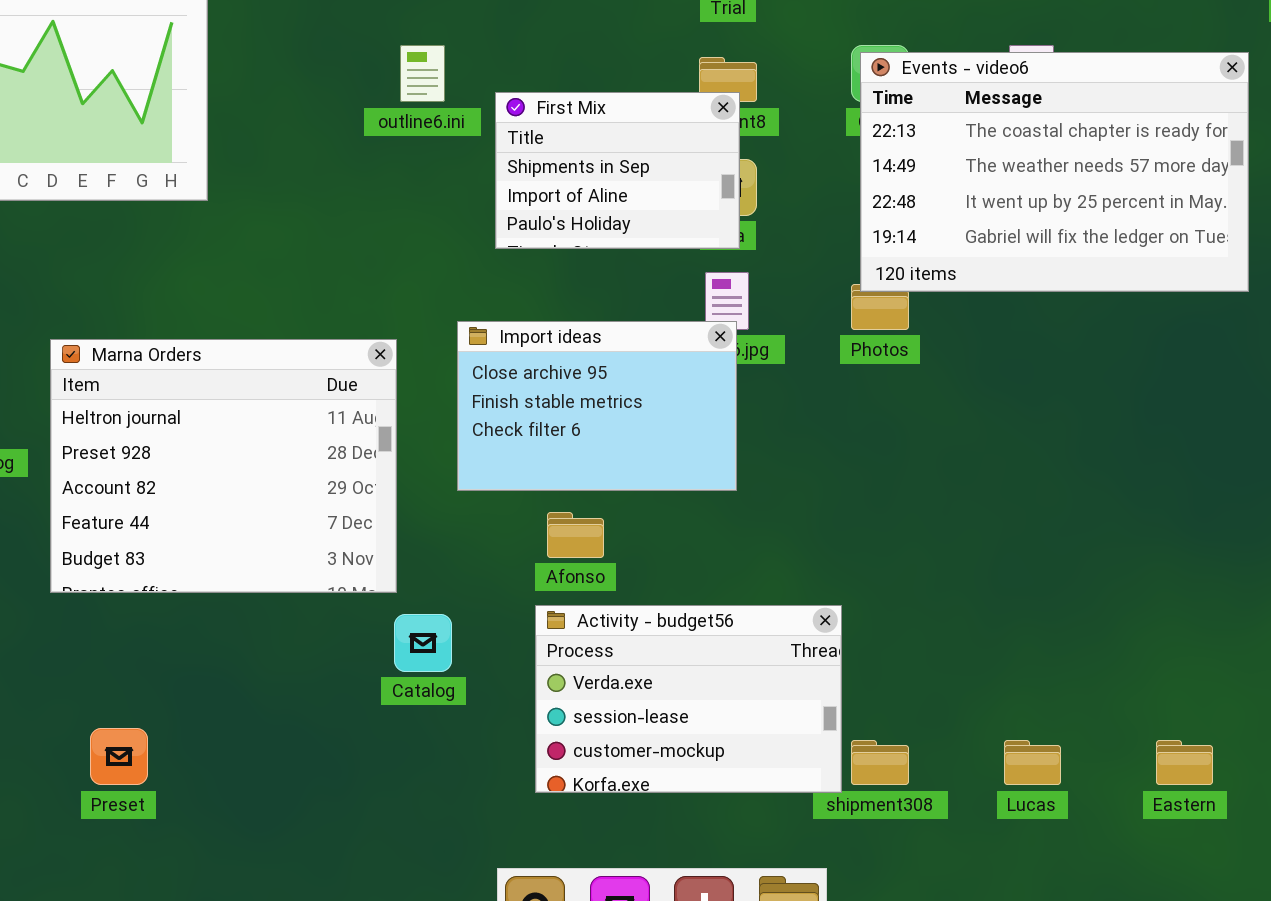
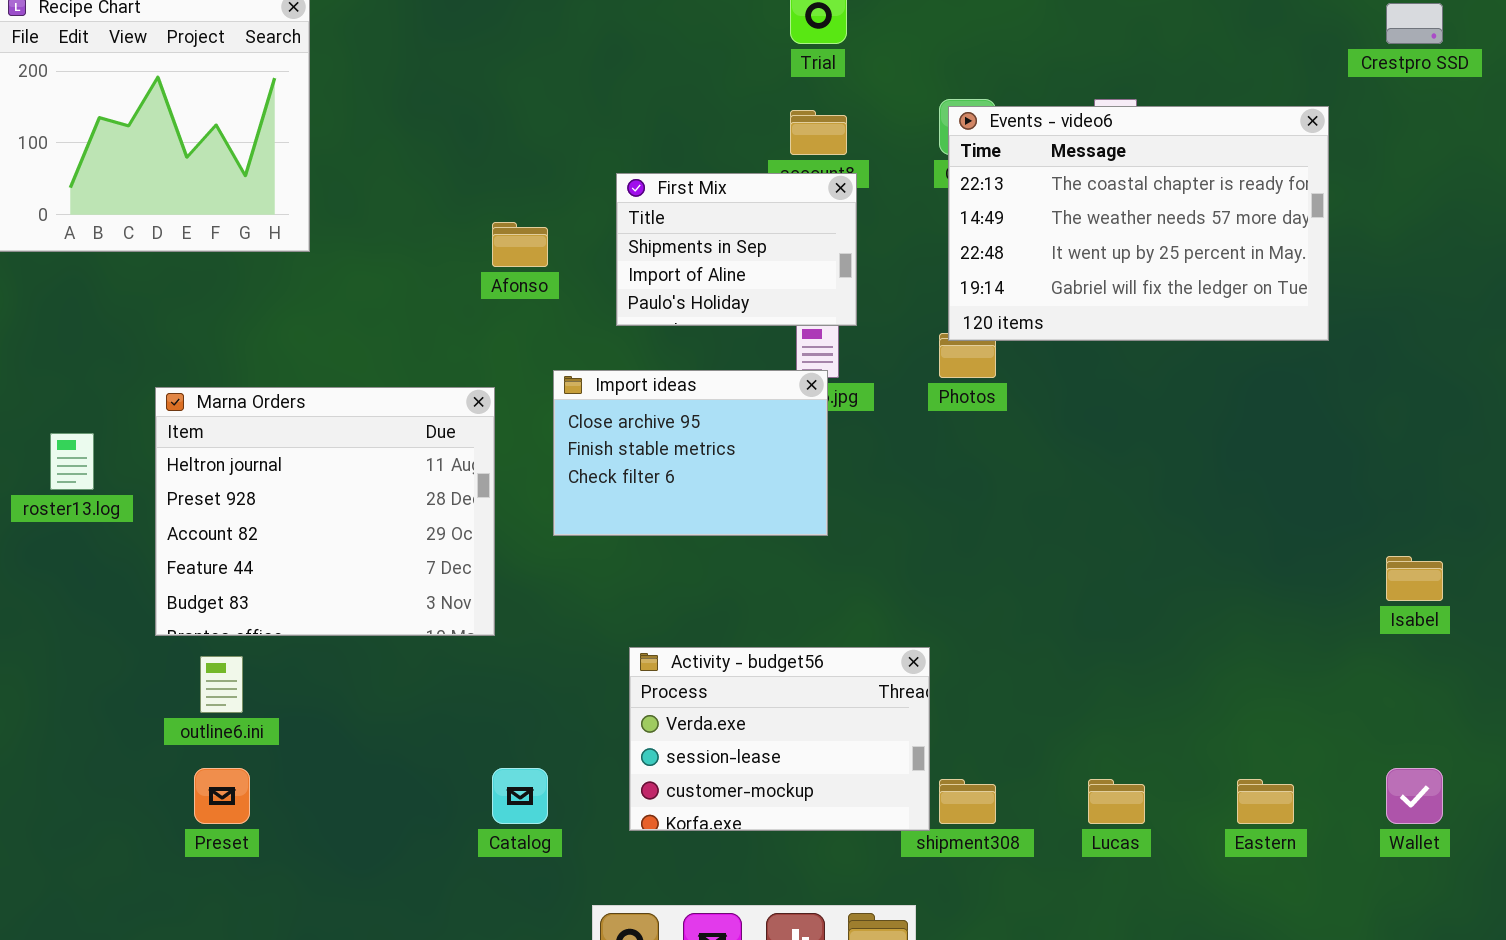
outline6.ini: [400,45,445,102] -> [200,656,243,713], moved
First Mix: [495,92,740,249] -> [616,173,857,326], moved
Afonso: [547,512,604,558] -> [492,222,548,267], moved
Catalog: [394,614,452,672] -> [492,768,548,824], moved

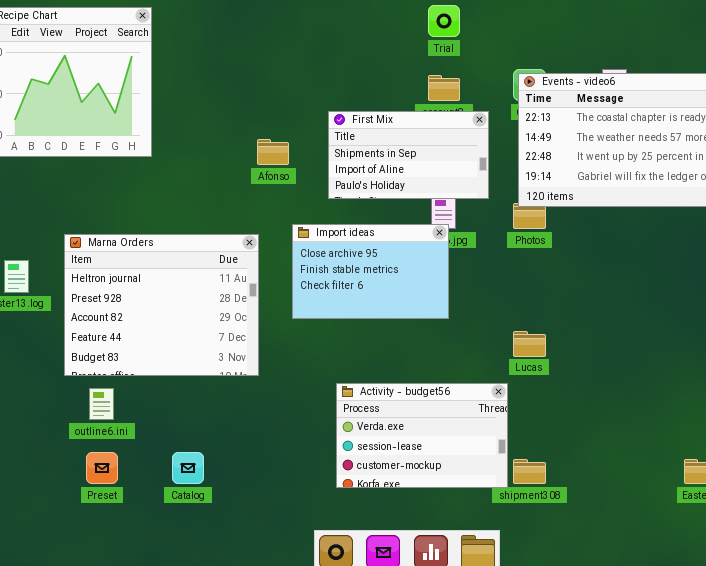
First Mix: [616,173,857,326] -> [328,111,489,199], resized
Catalog: [492,768,548,824] -> [172,452,204,484], moved
Lucas: [1088,779,1145,824] -> [513,331,546,357], moved

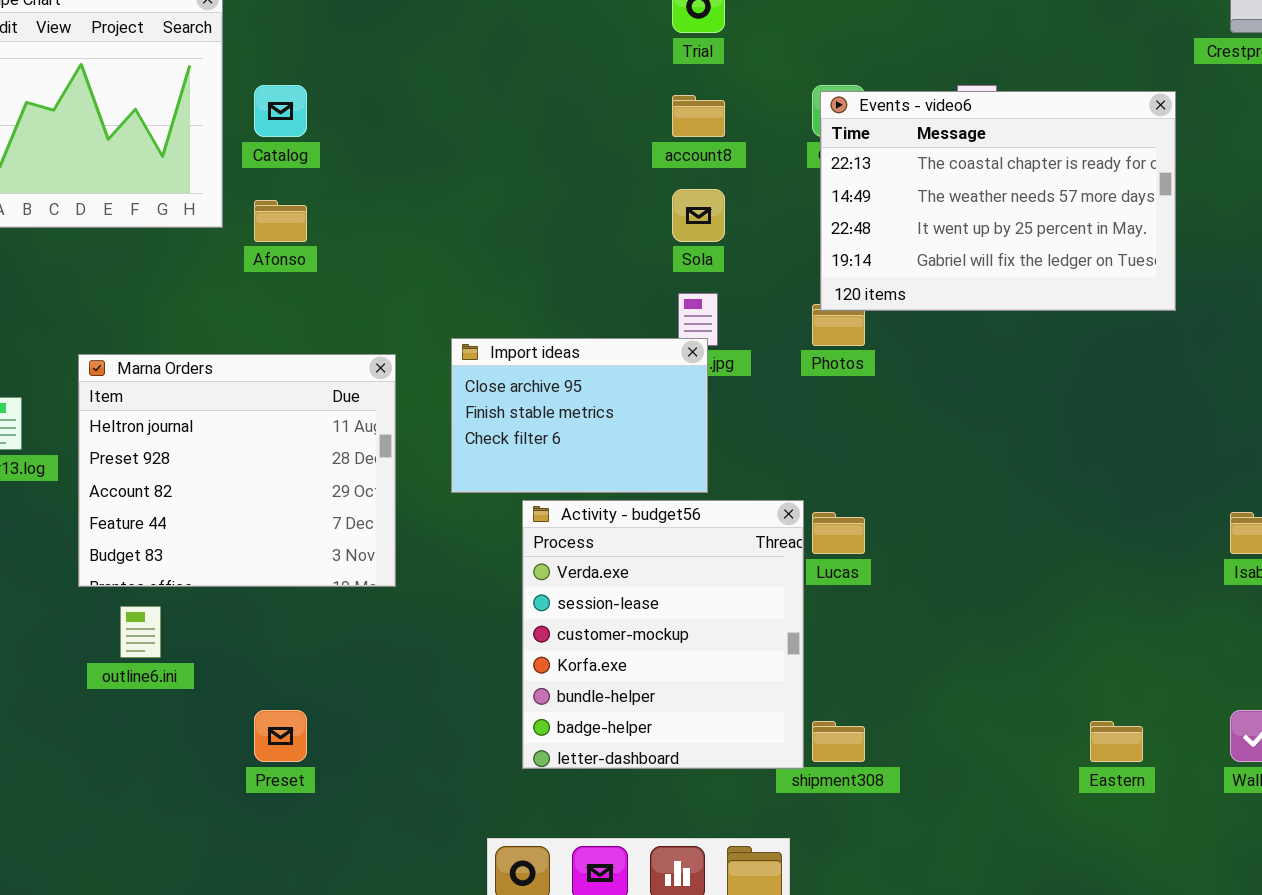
First Mix: [328,111,489,199] -> none, closed
Afonso: [257,139,289,165] -> [254,200,307,242], moved
Activity - budget56: [336,383,508,488] -> [522,500,804,769], resized
Preset: [86,452,118,484] -> [254,710,307,762], moved
Catalog: [172,452,204,484] -> [254,85,307,137], moved

